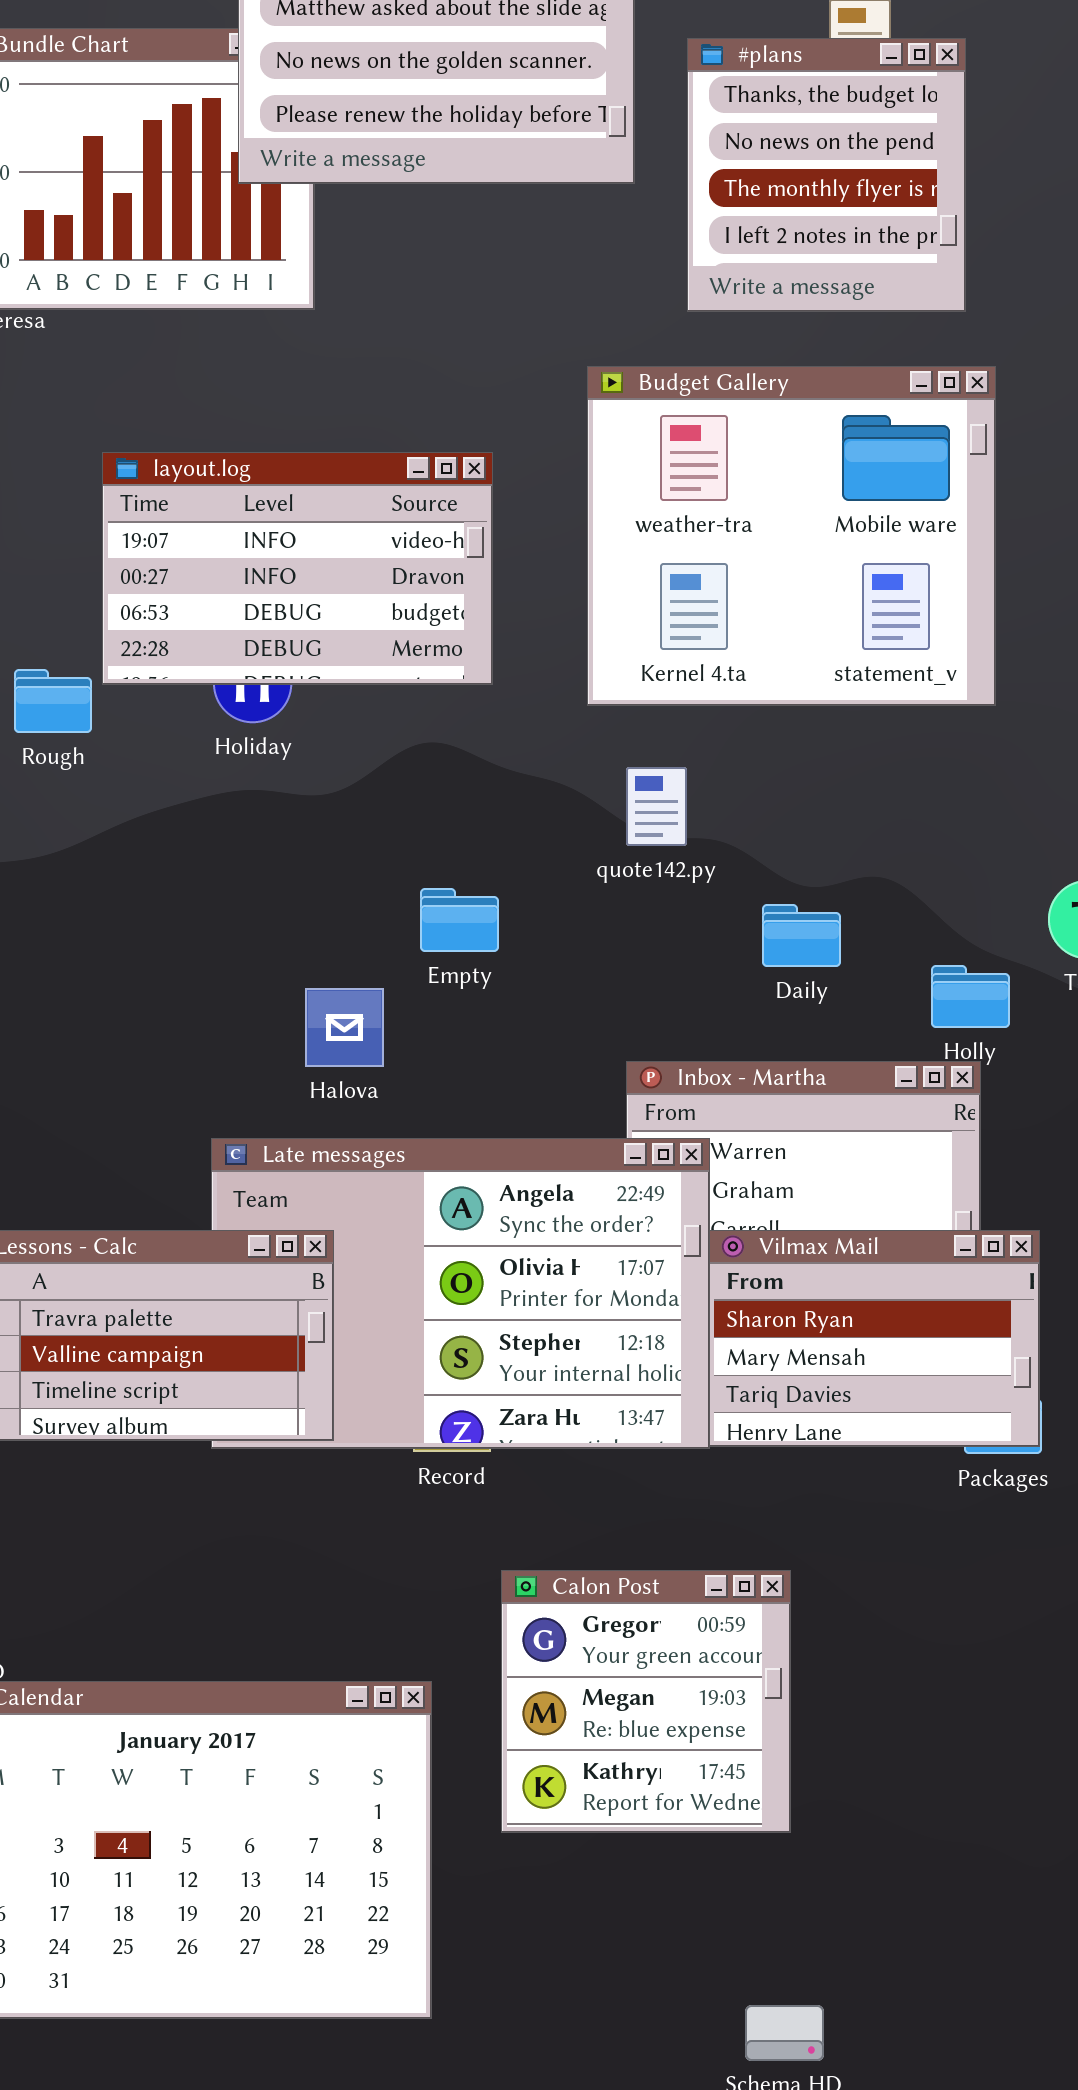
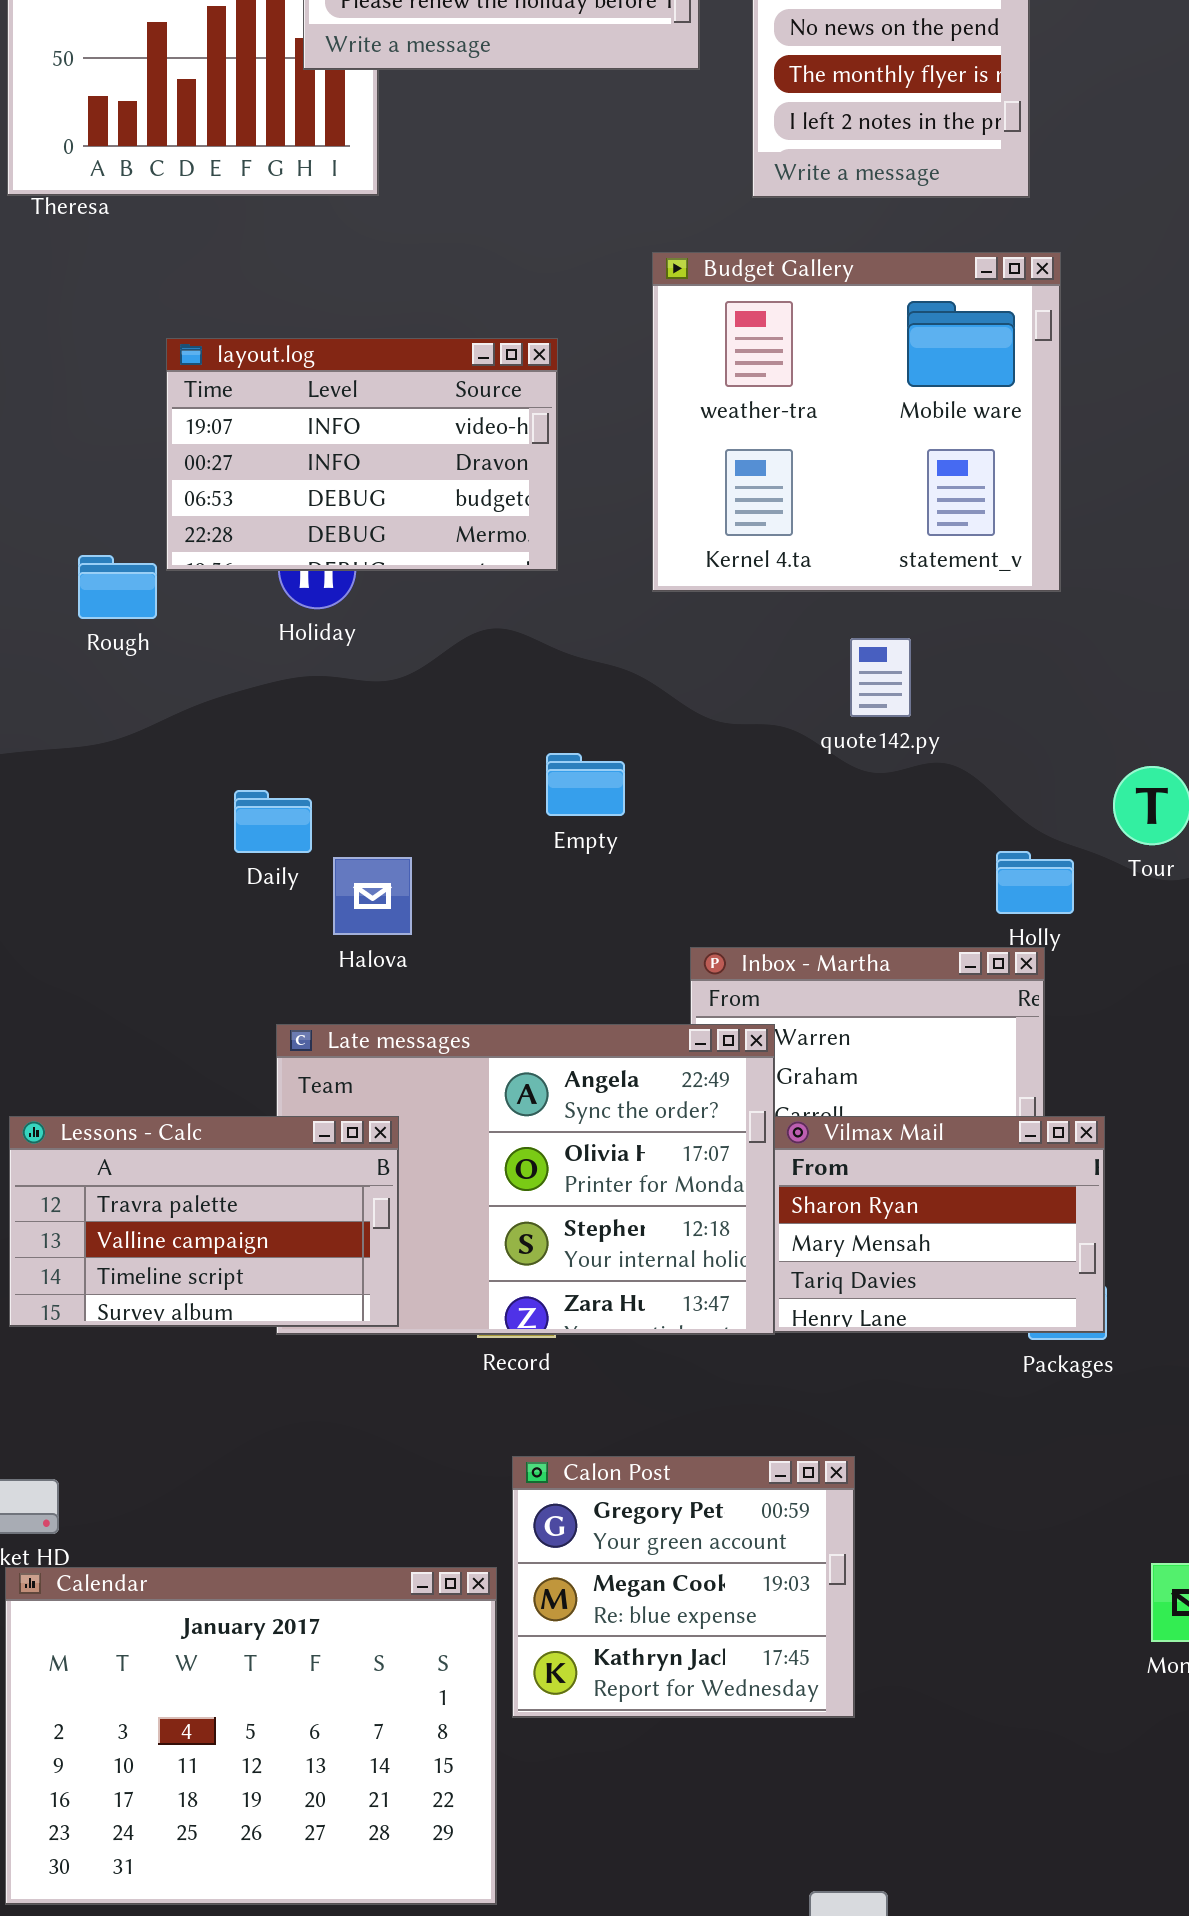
quote142.py: [626,767,687,846] -> [850,638,911,717], moved
Empty: [420,888,499,952] -> [546,753,625,816], moved
Daily: [762,904,841,967] -> [234,790,312,853], moved
Halova: [305,988,384,1067] -> [333,857,412,935], moved
Calon Post: [501,1570,791,1833] -> [512,1456,855,1718], resized

